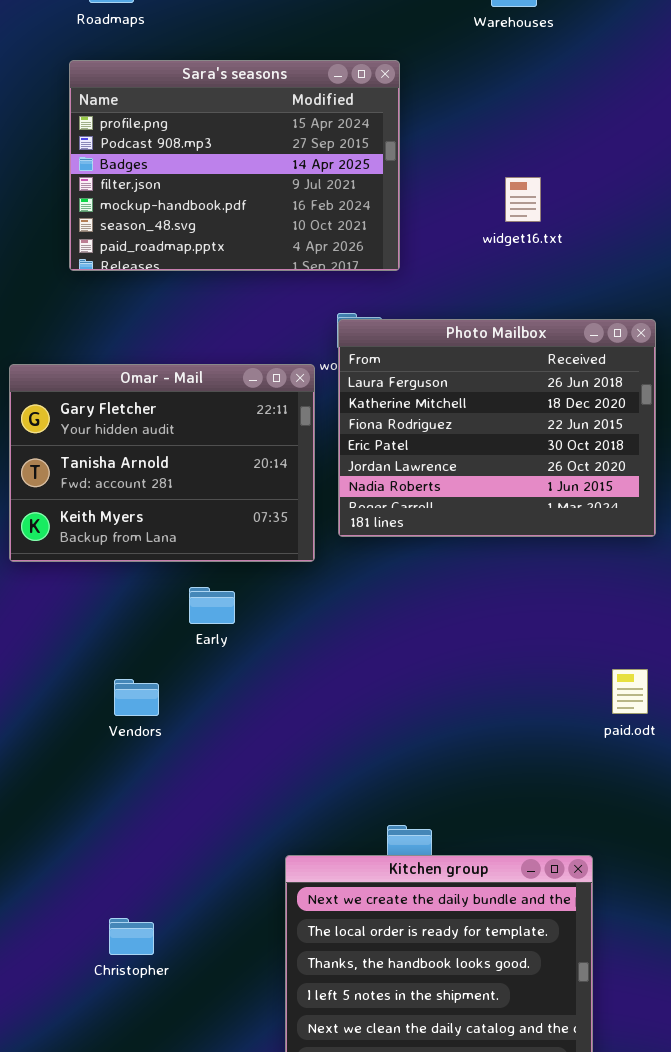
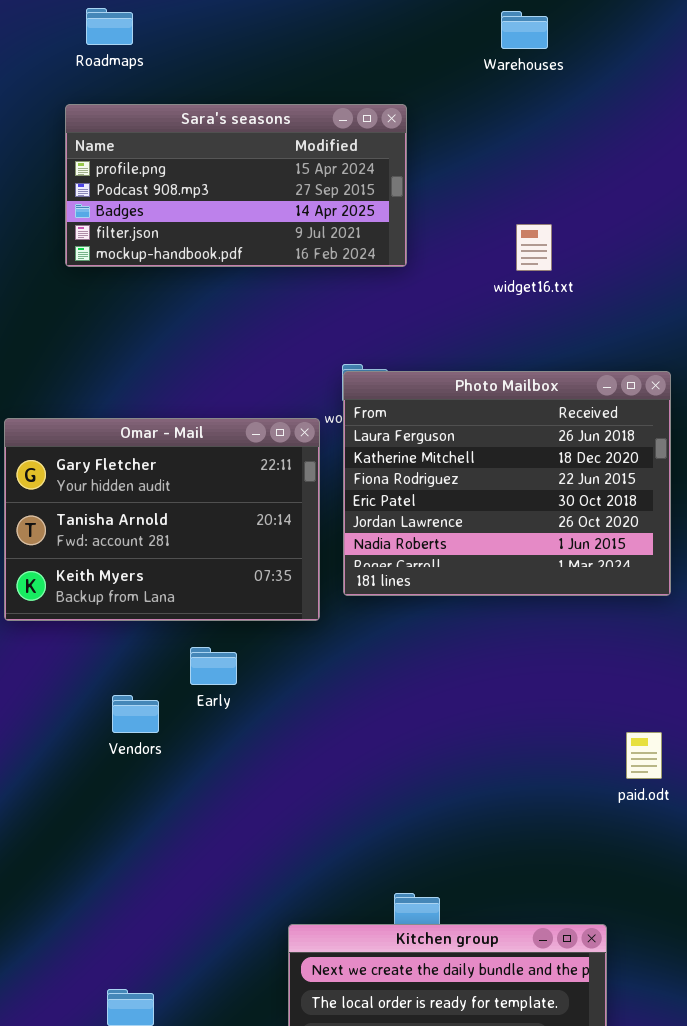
Sara's seasons: [69,60,400,271] -> [65,104,407,267], resized
Vendors: [114,679,159,716] -> [112,695,159,733], moved

